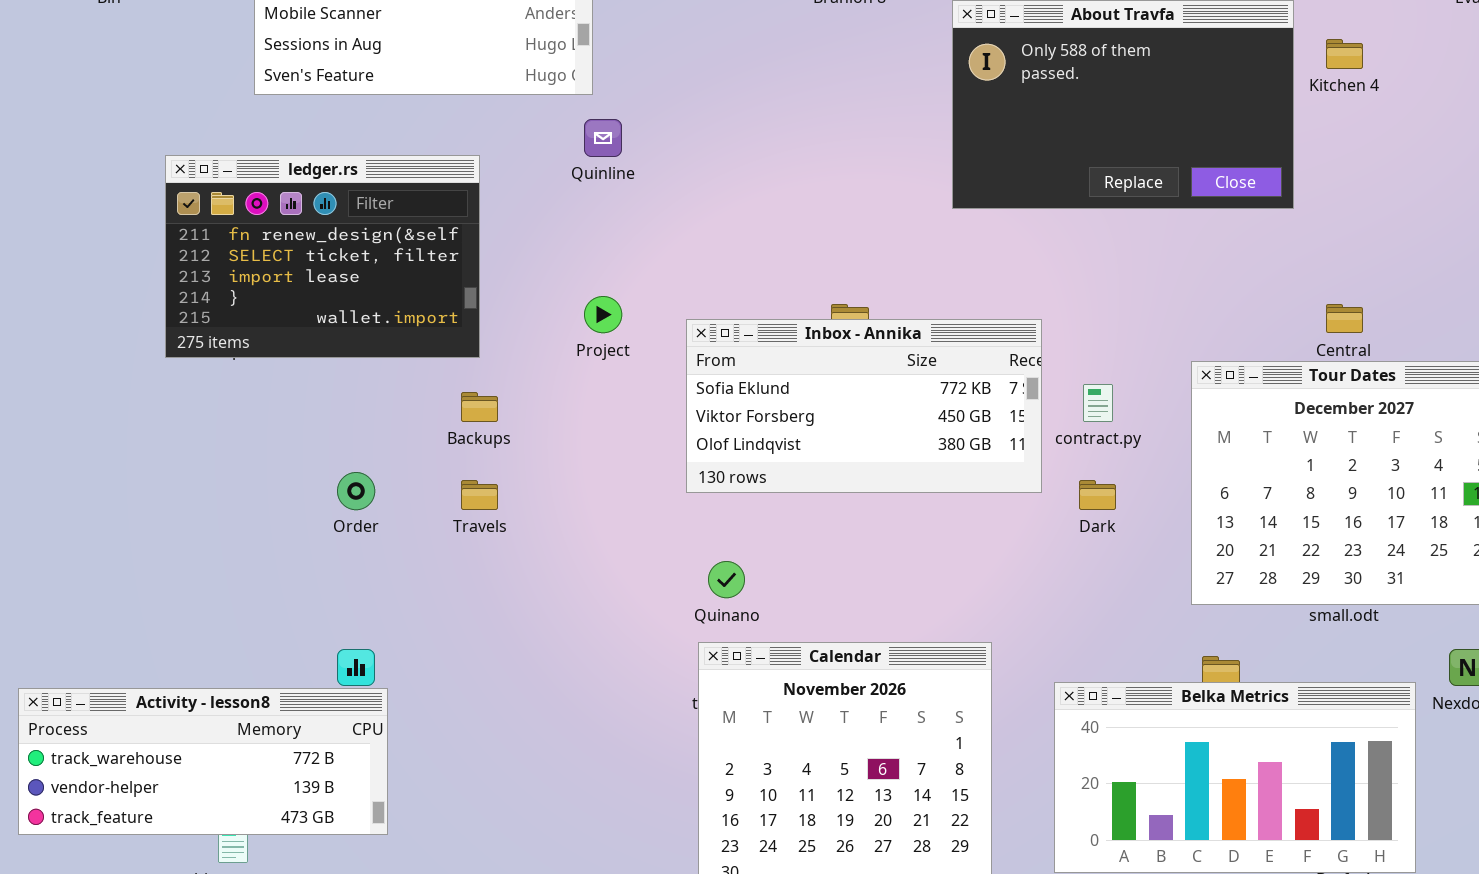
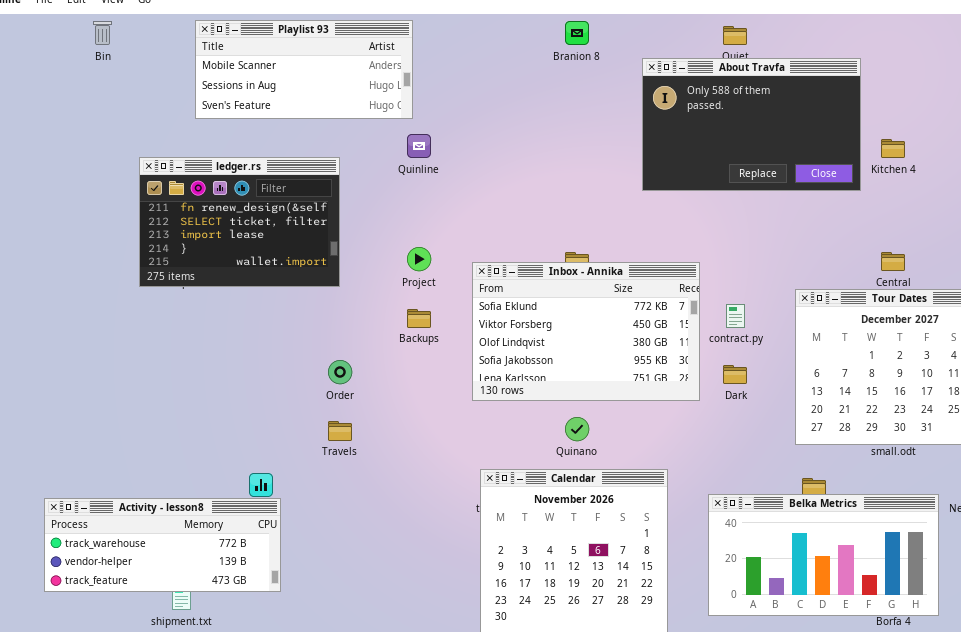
Kitchen 4: [1326,39,1363,69] -> [881,139,905,158], moved
Inbox - Annika: [686,319,1042,493] -> [472,262,700,401], resized
Backups: [461,392,498,422] -> [407,309,431,328], moved
Order: [337,472,375,510] -> [328,360,352,384], moved
Travels: [461,480,498,510] -> [328,421,352,441], moved
Quinano: [708,561,745,598] -> [565,417,589,441], moved

